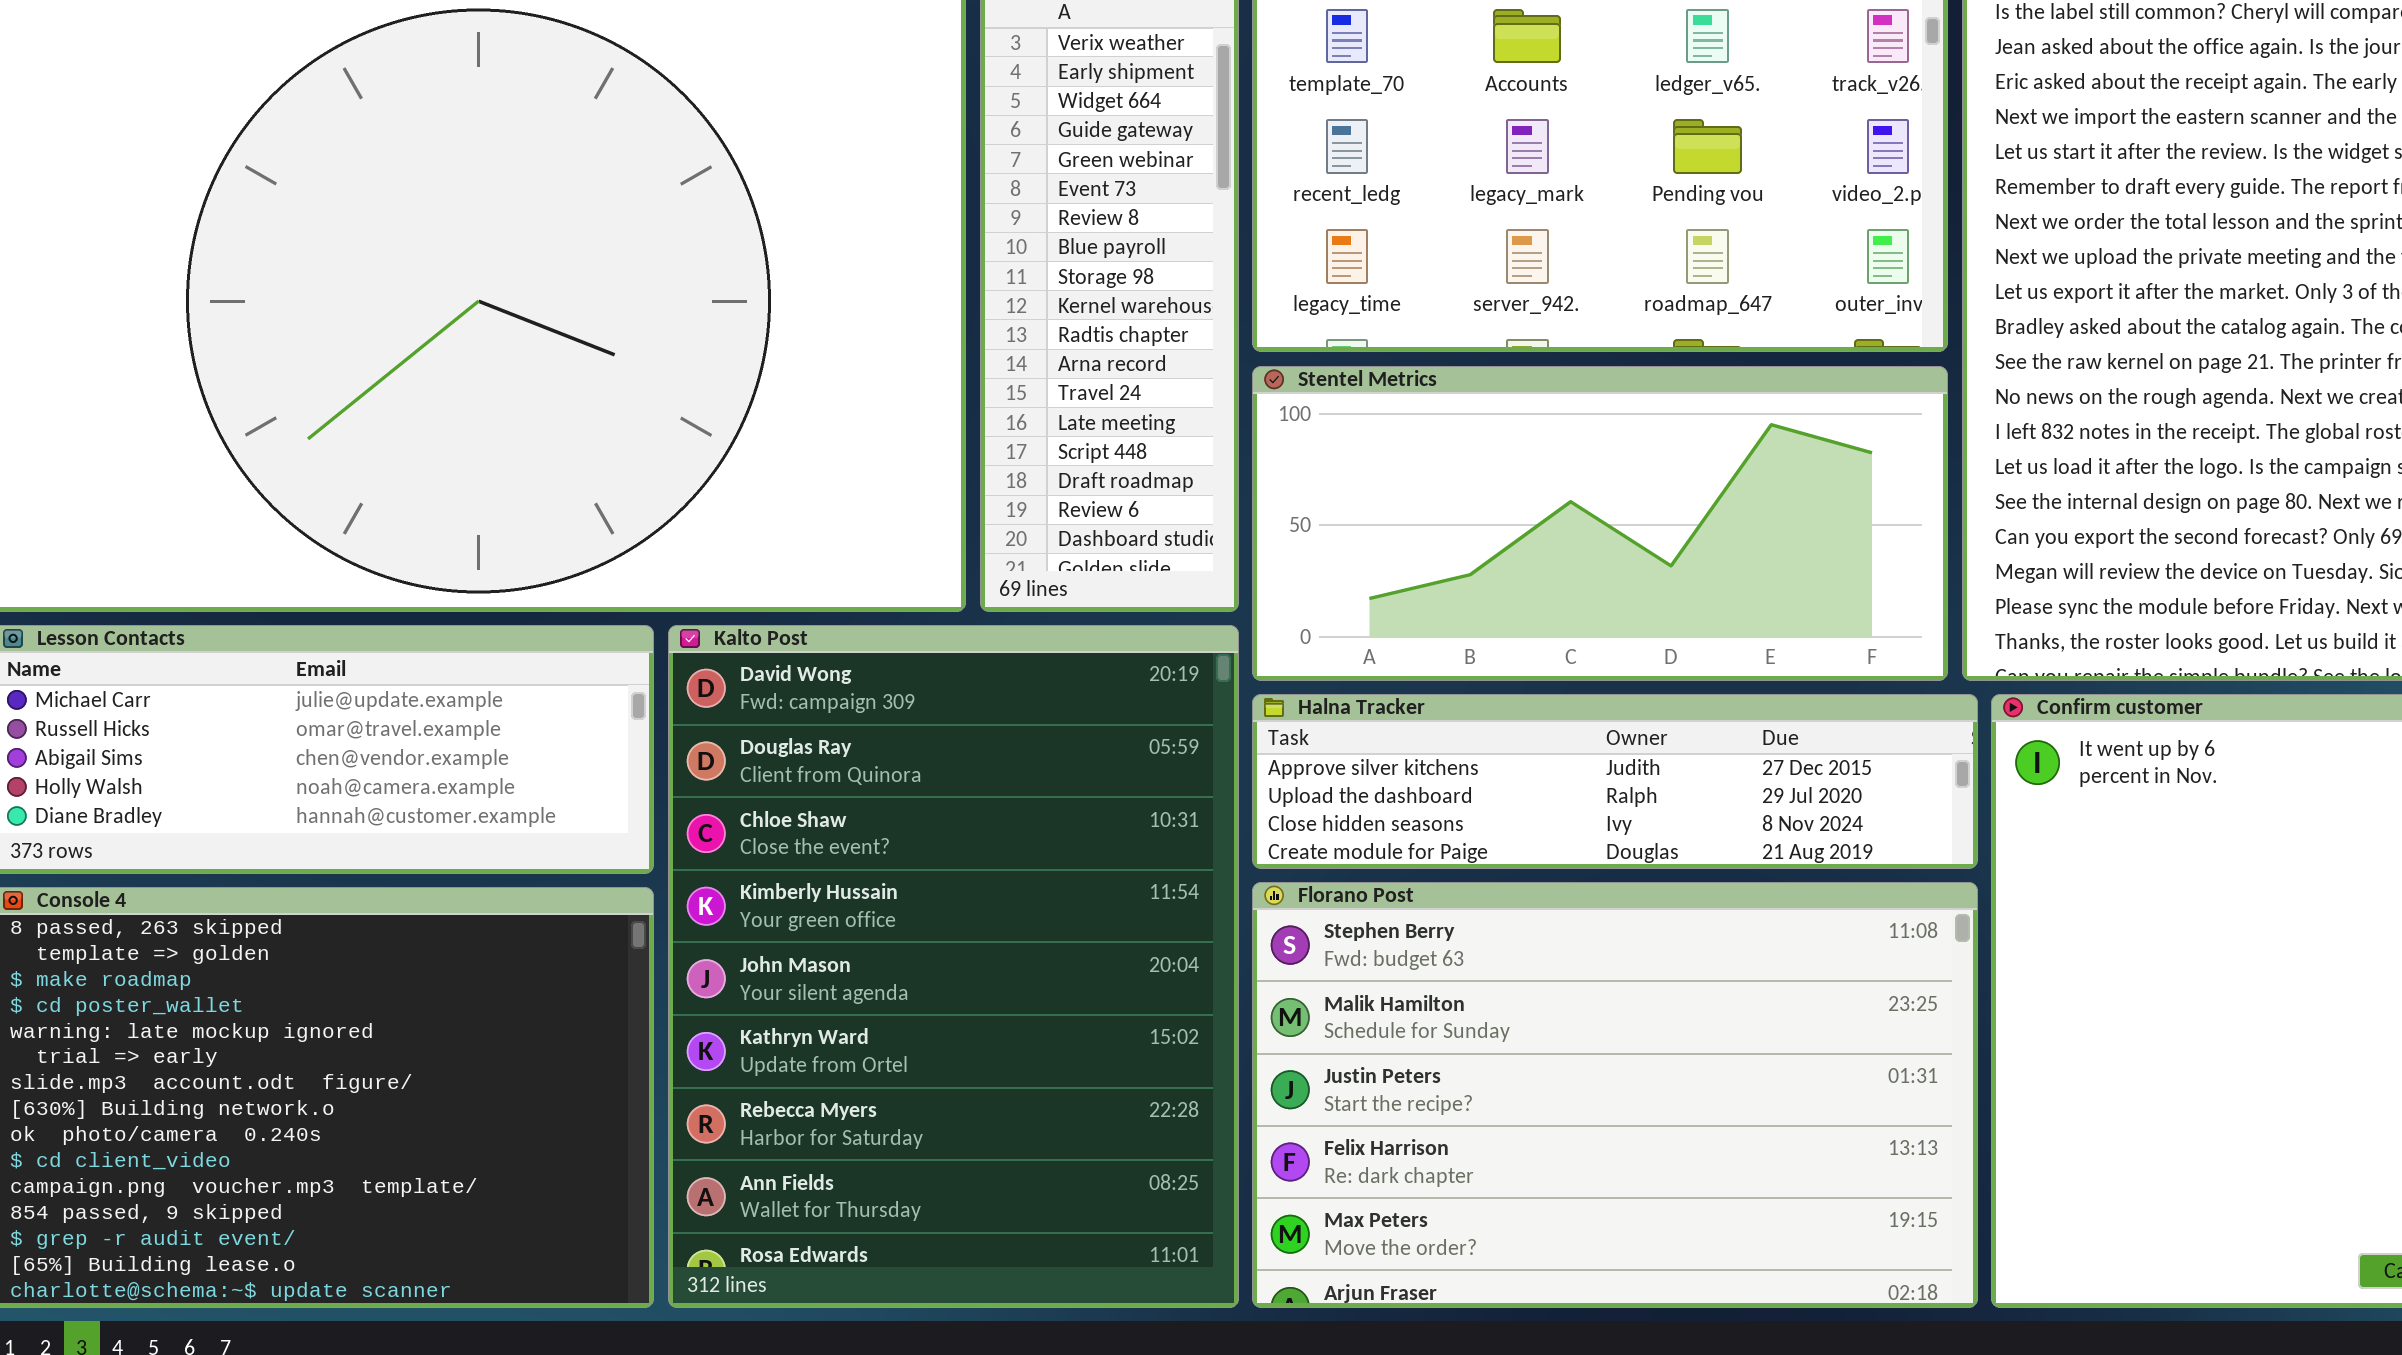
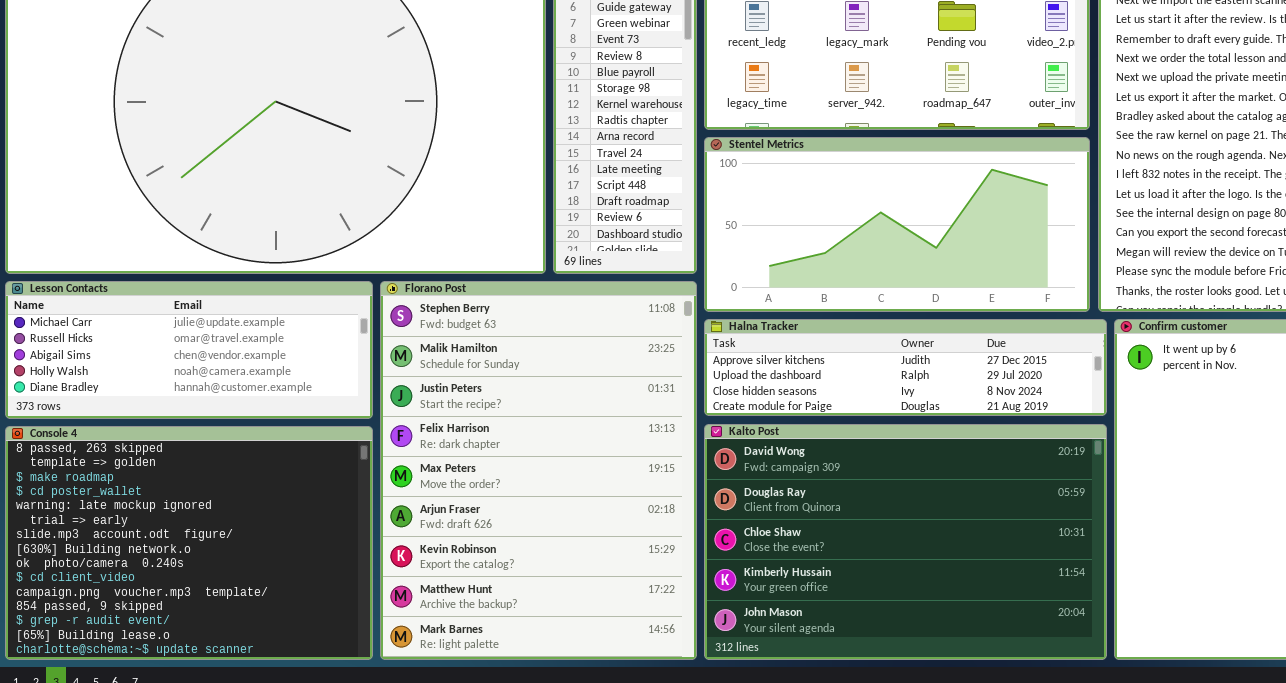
Kalto Post: [668,625,1239,1308] -> [704,424,1107,660], moved, resized
Florano Post: [1252,882,1978,1308] -> [380,281,697,660], moved, resized

